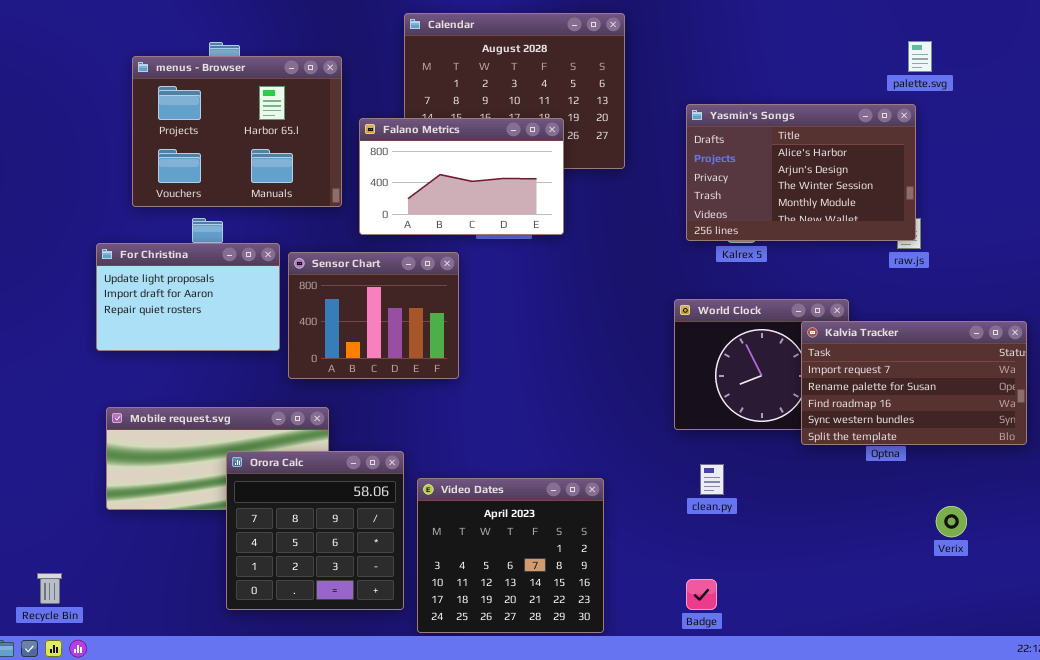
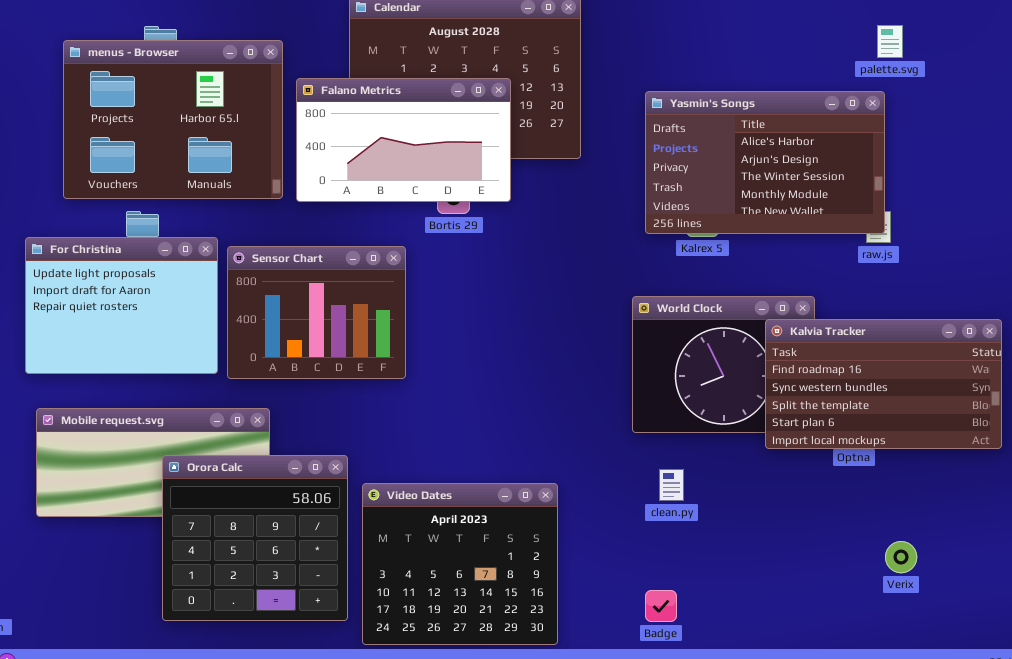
Falano Metrics: [359,118,564,235] -> [296,78,511,202], moved
For Christina: [96,243,280,351] -> [25,237,218,374], resized
Kalvia Tracker: [801,321,1027,445] -> [765,319,1002,449], scrolled down 2 rows
Verix: [936,506,967,537] -> [885,541,917,573], moved

